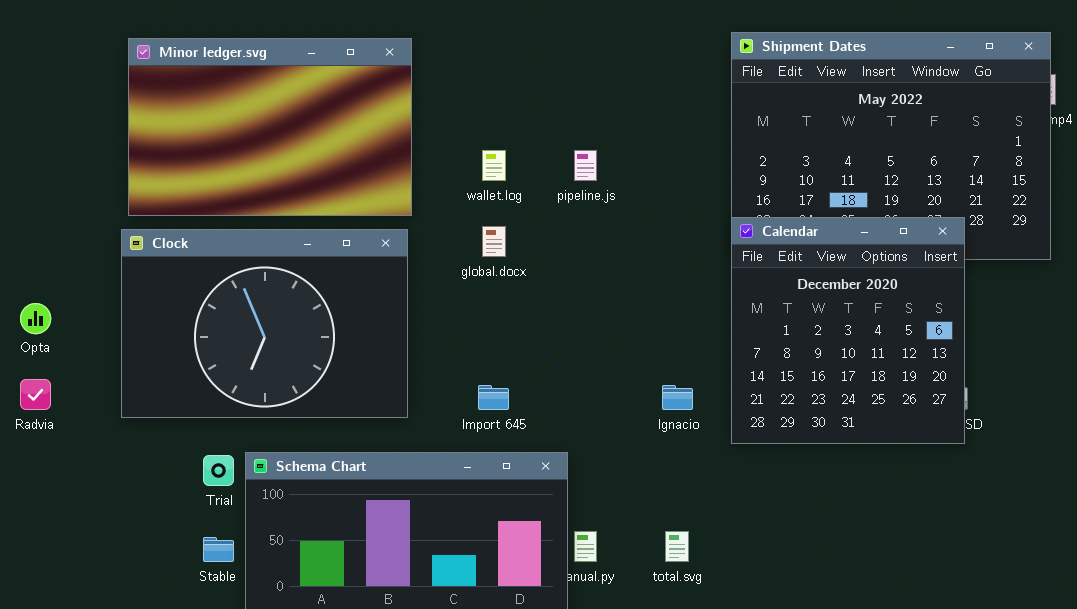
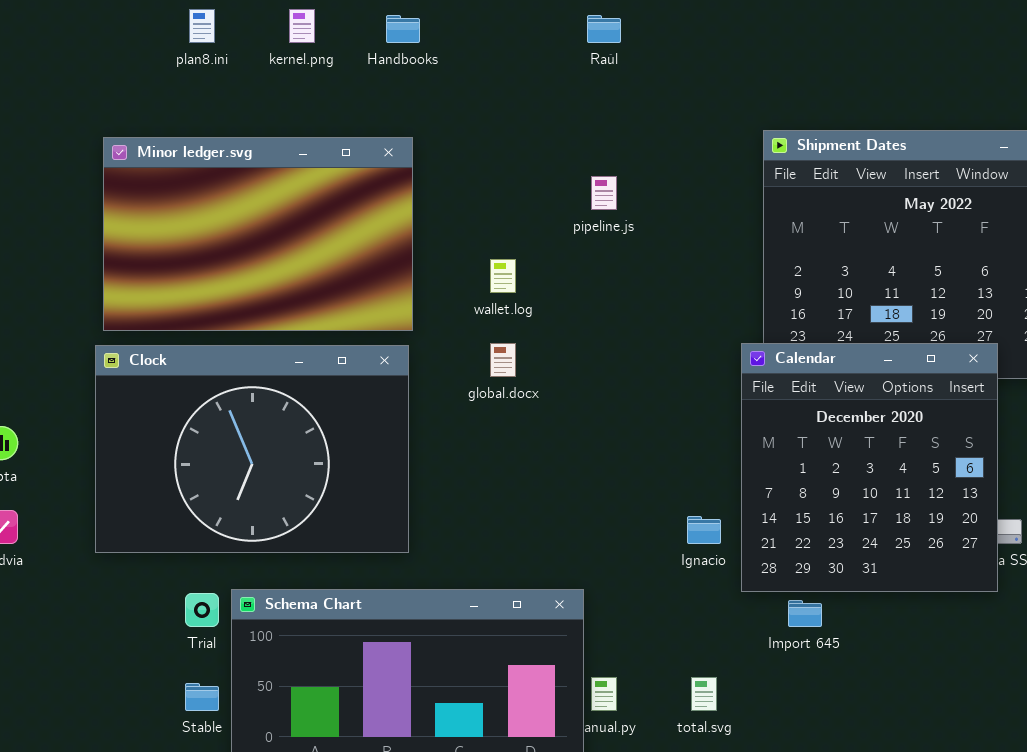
pipeline.js: [574,150,597,181] -> [591,176,617,210], moved
Calendar: [731,217,965,444] -> [741,343,998,592], moved
Import 645: [478,385,509,410] -> [788,600,822,627], moved

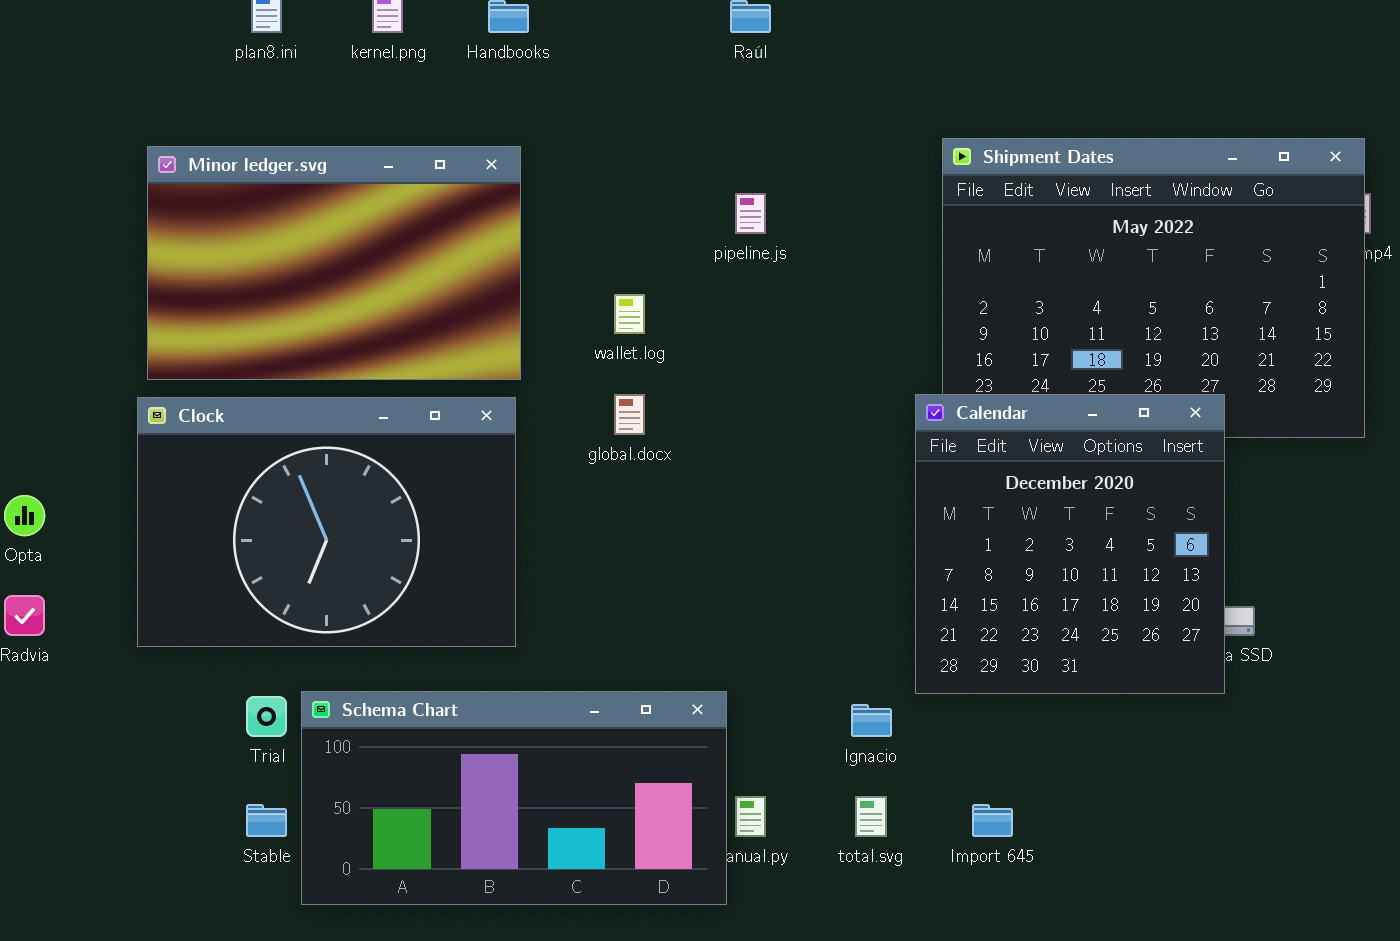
Ignacio: [687,516,721,544] -> [851,704,892,737], moved
Import 645: [788,600,822,627] -> [972,804,1013,837], moved

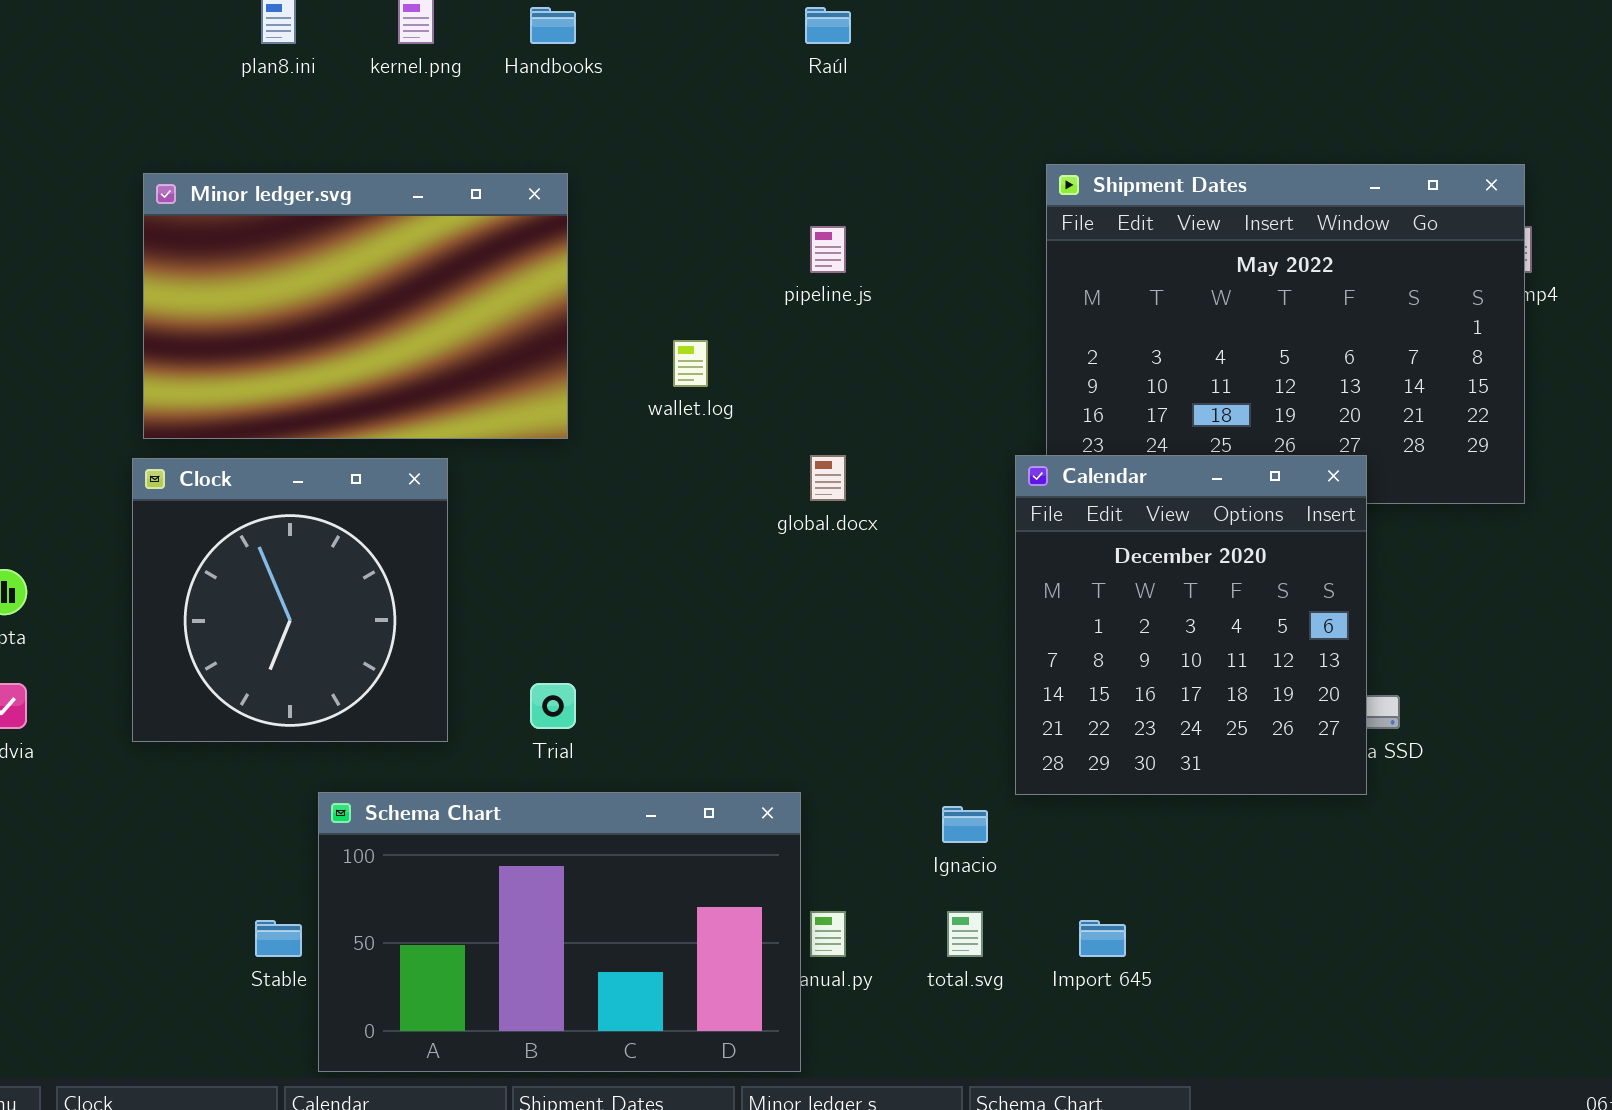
global.docx: [614,394,645,435] -> [810,455,846,501], moved
Clock: [137,397,516,647] -> [132,458,448,742], resized
Schema Chart: [301,691,727,905] -> [318,792,801,1072], resized
Trial: [246,696,287,737] -> [530,683,576,729], moved

